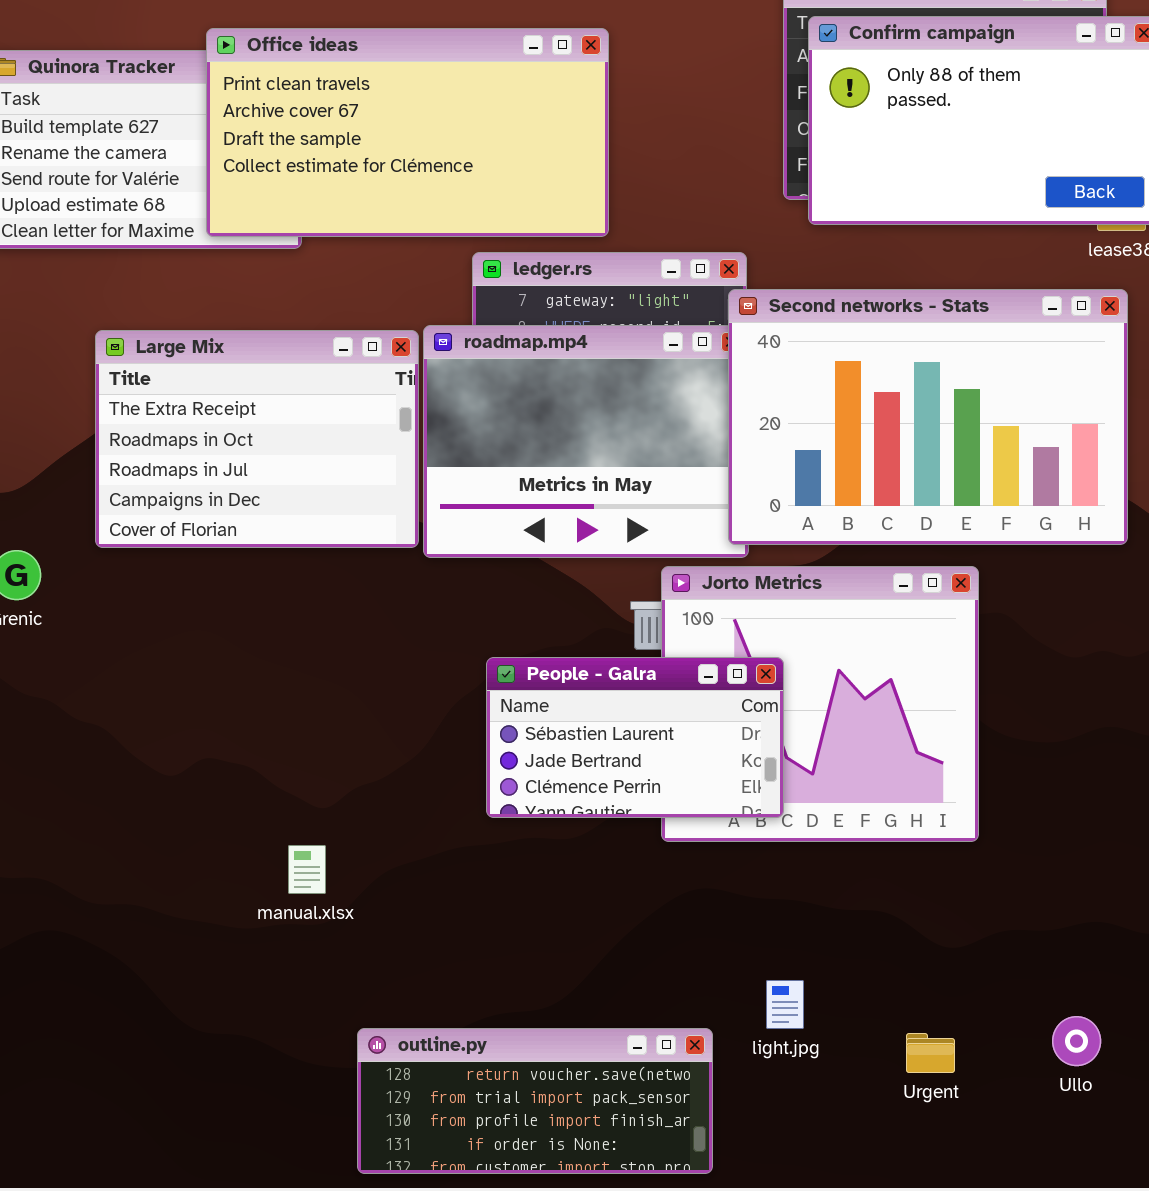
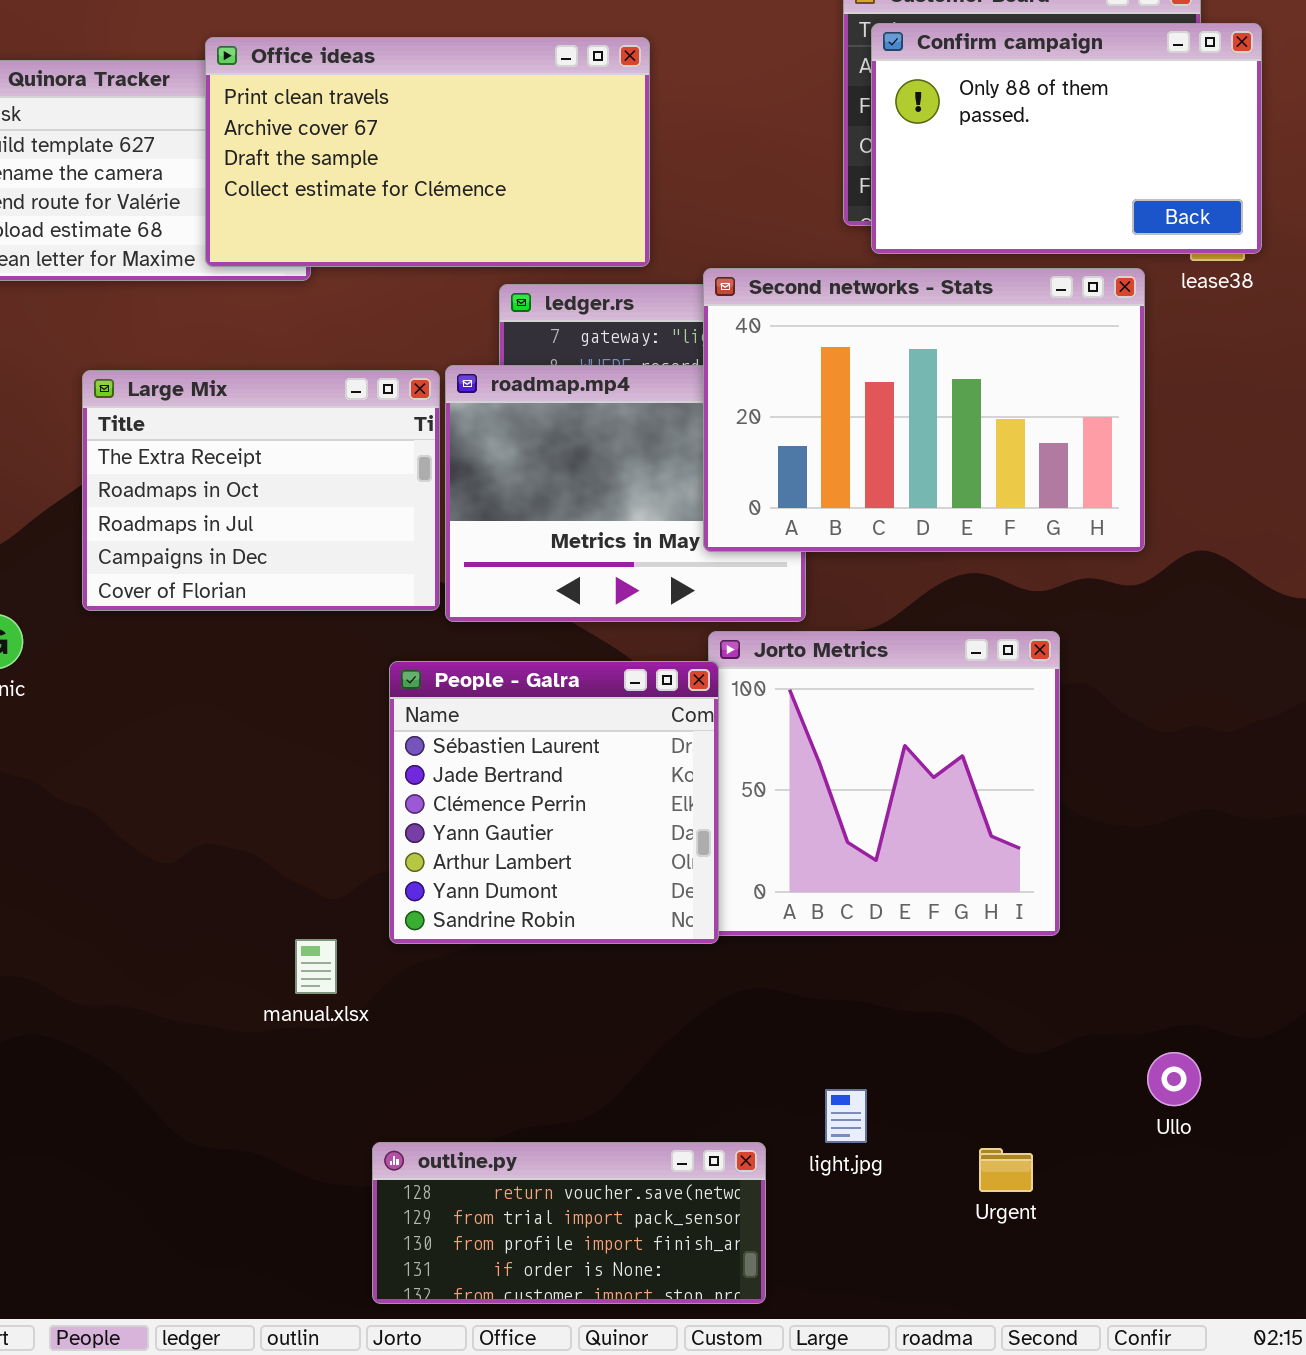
Second networks - Stats: [728,289,1128,545] -> [703,268,1145,552], moved
People - Galra: [486,657,784,818] -> [389,661,719,944], moved, resized
Ullo: [1052,1016,1101,1066] -> [1147,1052,1201,1106], moved

